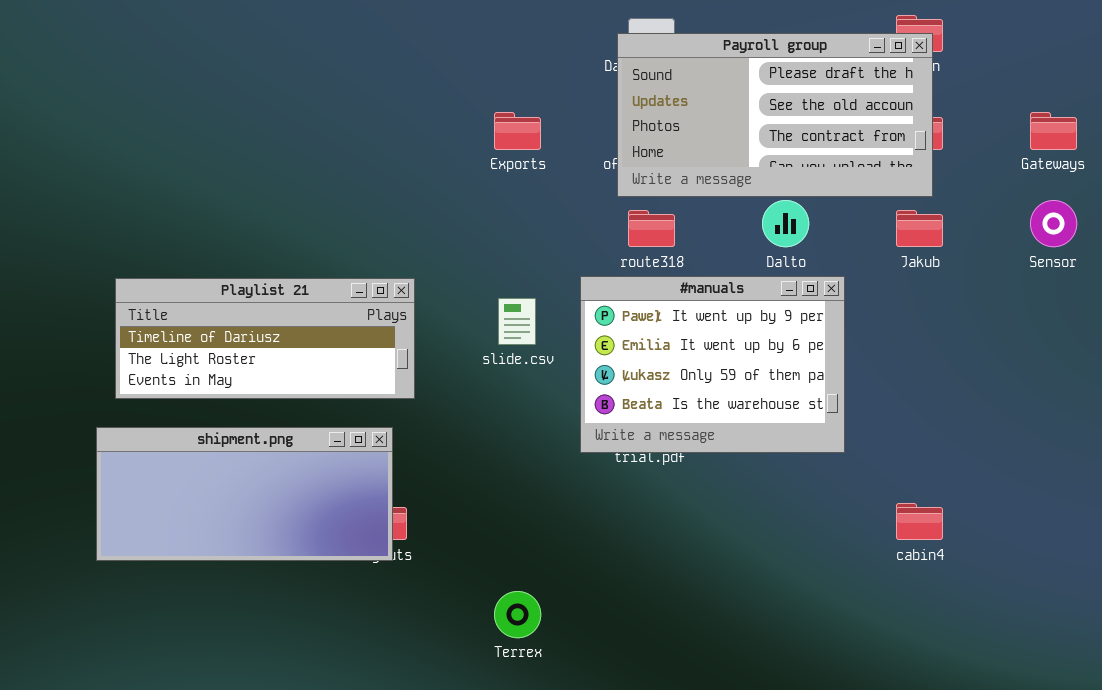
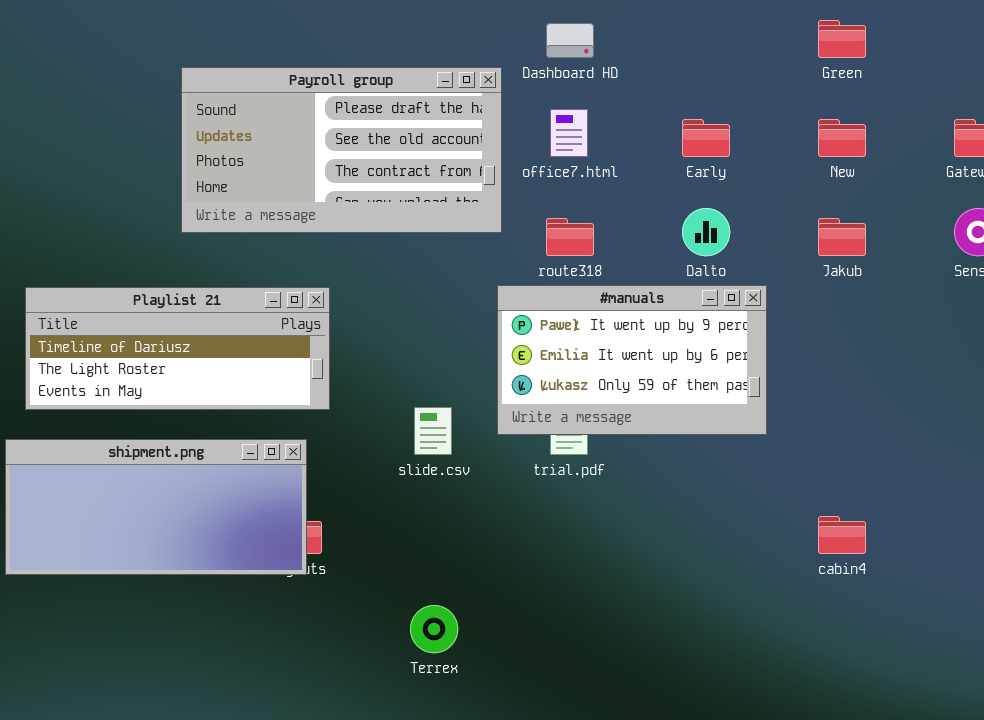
Payroll group: [617,33,933,197] -> [181,67,502,233], moved
#manuals: [580,276,845,453] -> [497,285,767,435], resized
slide.csv: [498,298,536,345] -> [414,407,452,455], moved

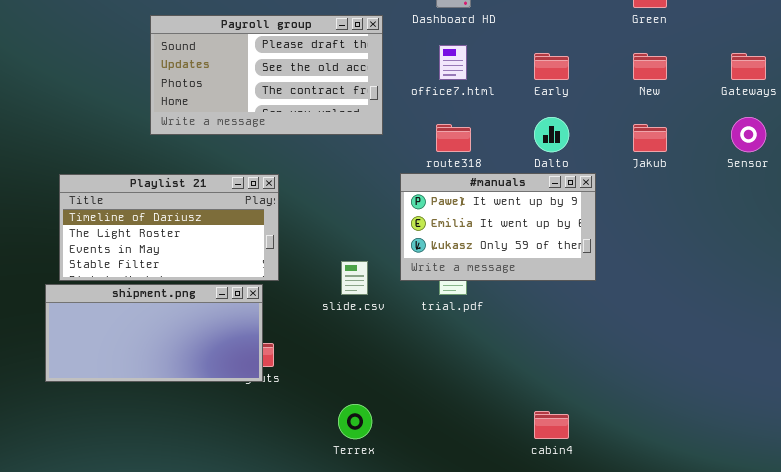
Payroll group: [181,67,502,233] -> [150,15,383,135], moved
Playlist 21: [25,287,330,410] -> [59,174,279,281], resized
cabin4: [818,516,866,554] -> [534,411,569,439], moved

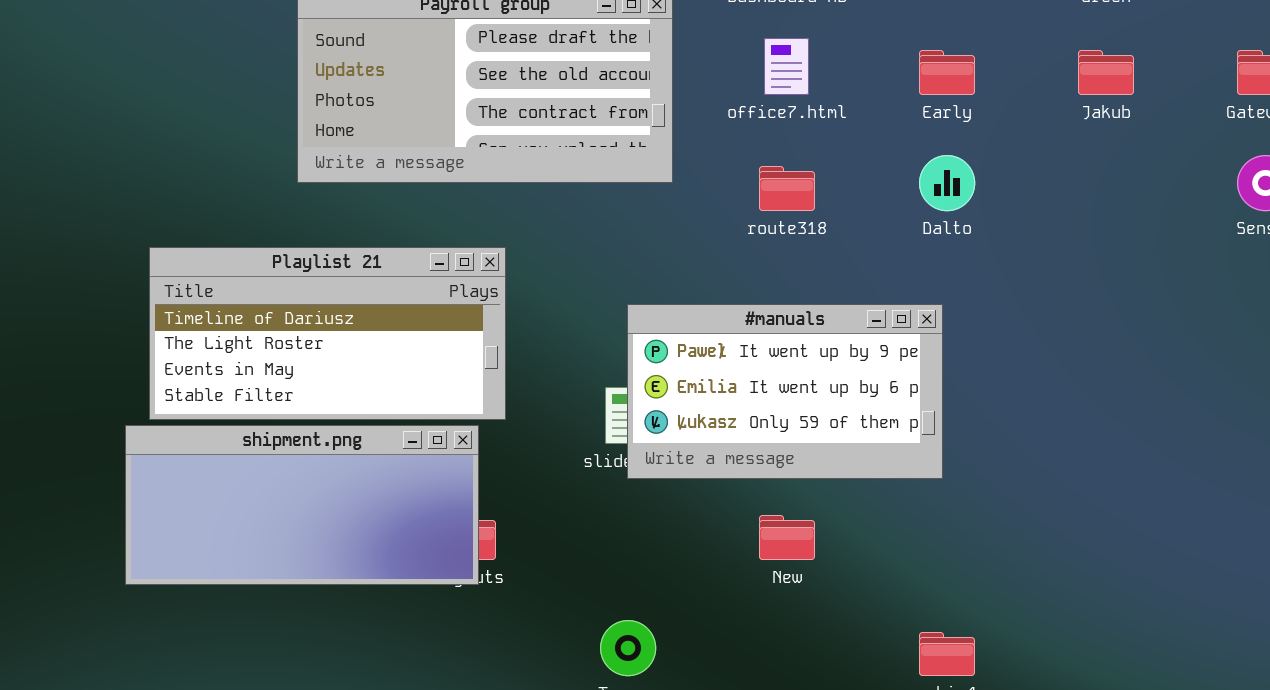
New: [633,53,667,80] -> [759,515,815,560], moved
Jakub: [633,124,667,152] -> [1078,50,1134,95], moved
#manuals: [400,173,596,281] -> [627,304,943,479], moved

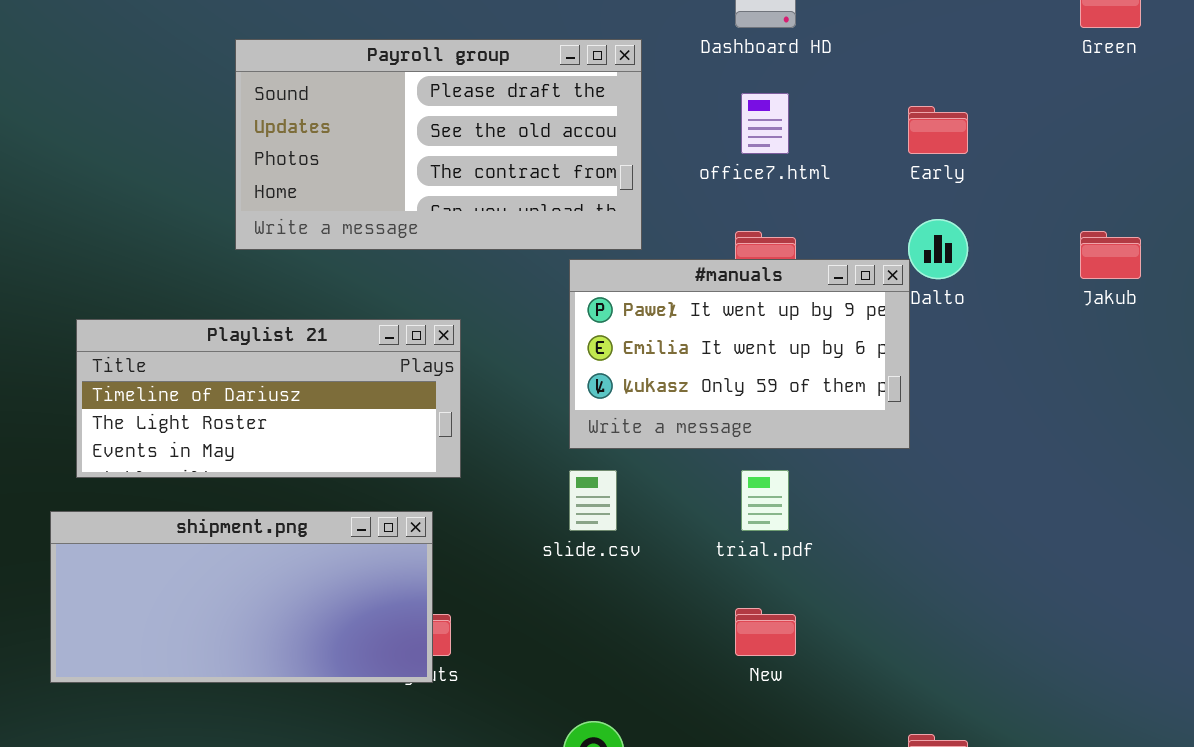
Jakub: [1078,50,1134,95] -> [1080,231,1141,279], moved
Playlist 21: [149,247,506,420] -> [76,319,461,478], resized
#manuals: [627,304,943,479] -> [569,259,910,449], moved

